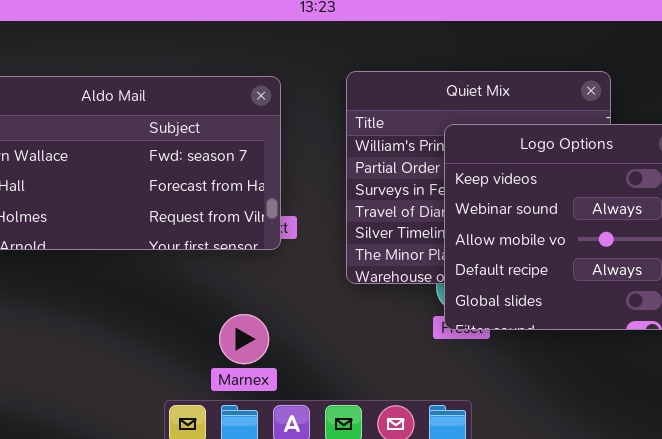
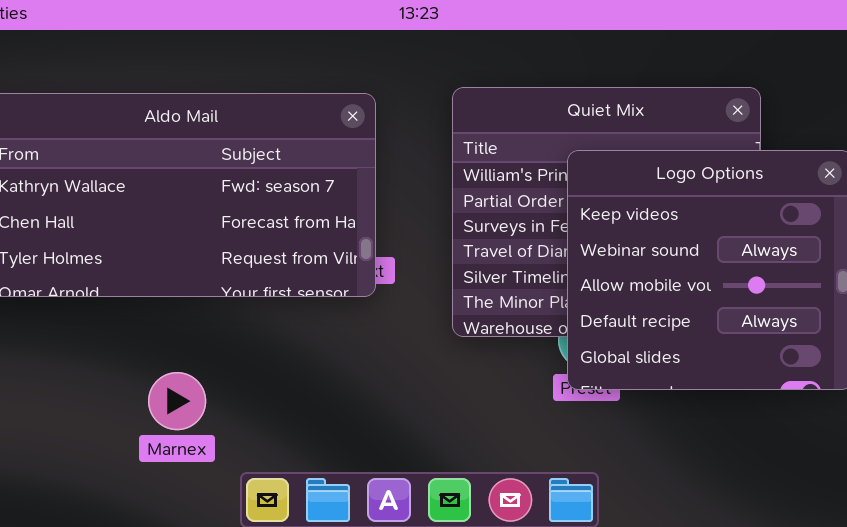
Marnex: [219,314,269,364] -> [148,372,206,430], moved

